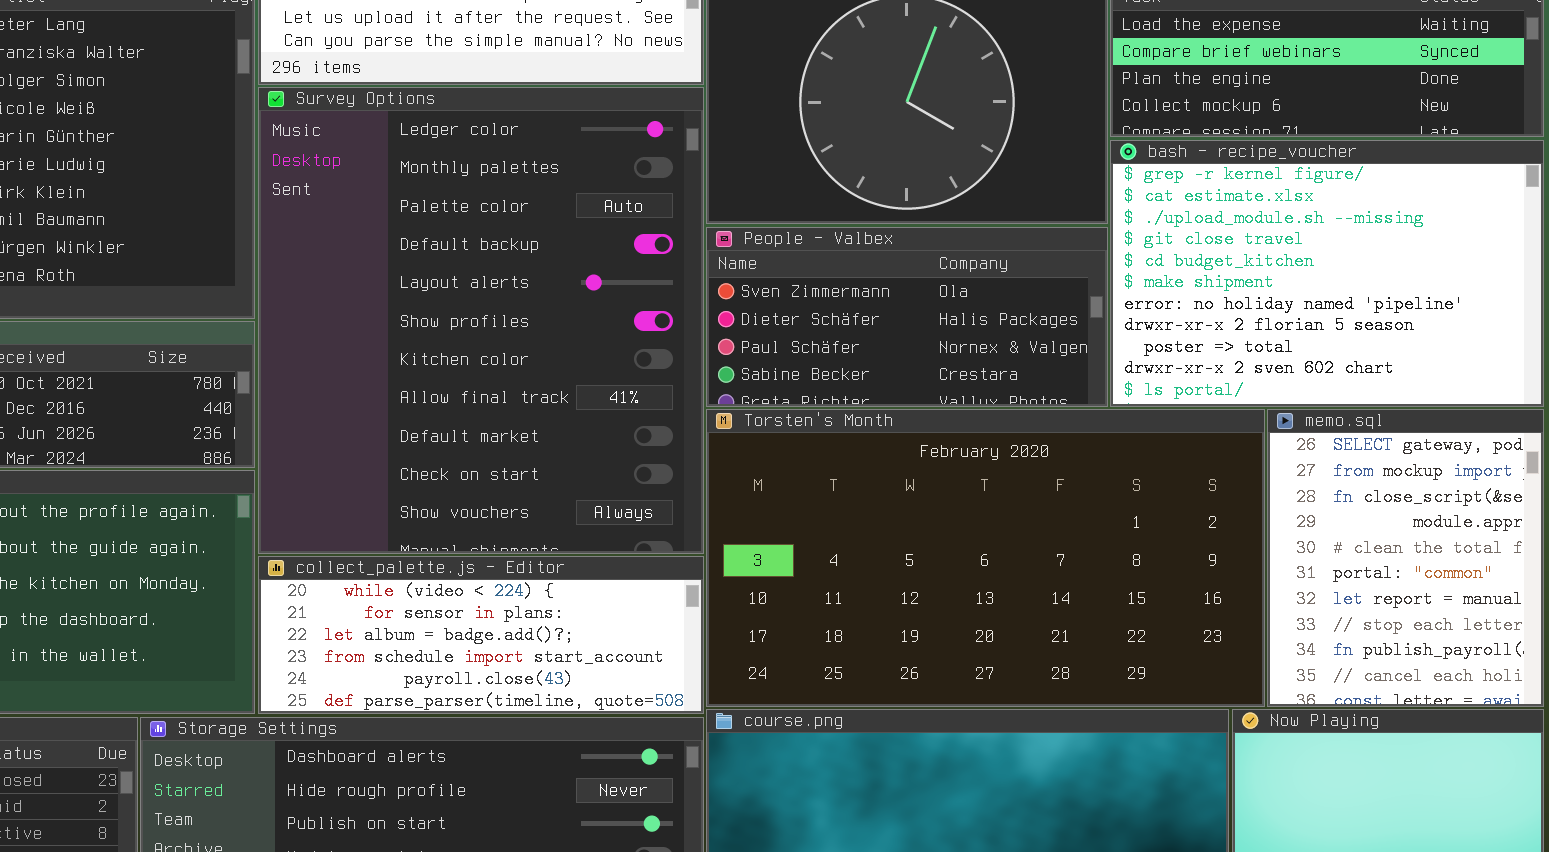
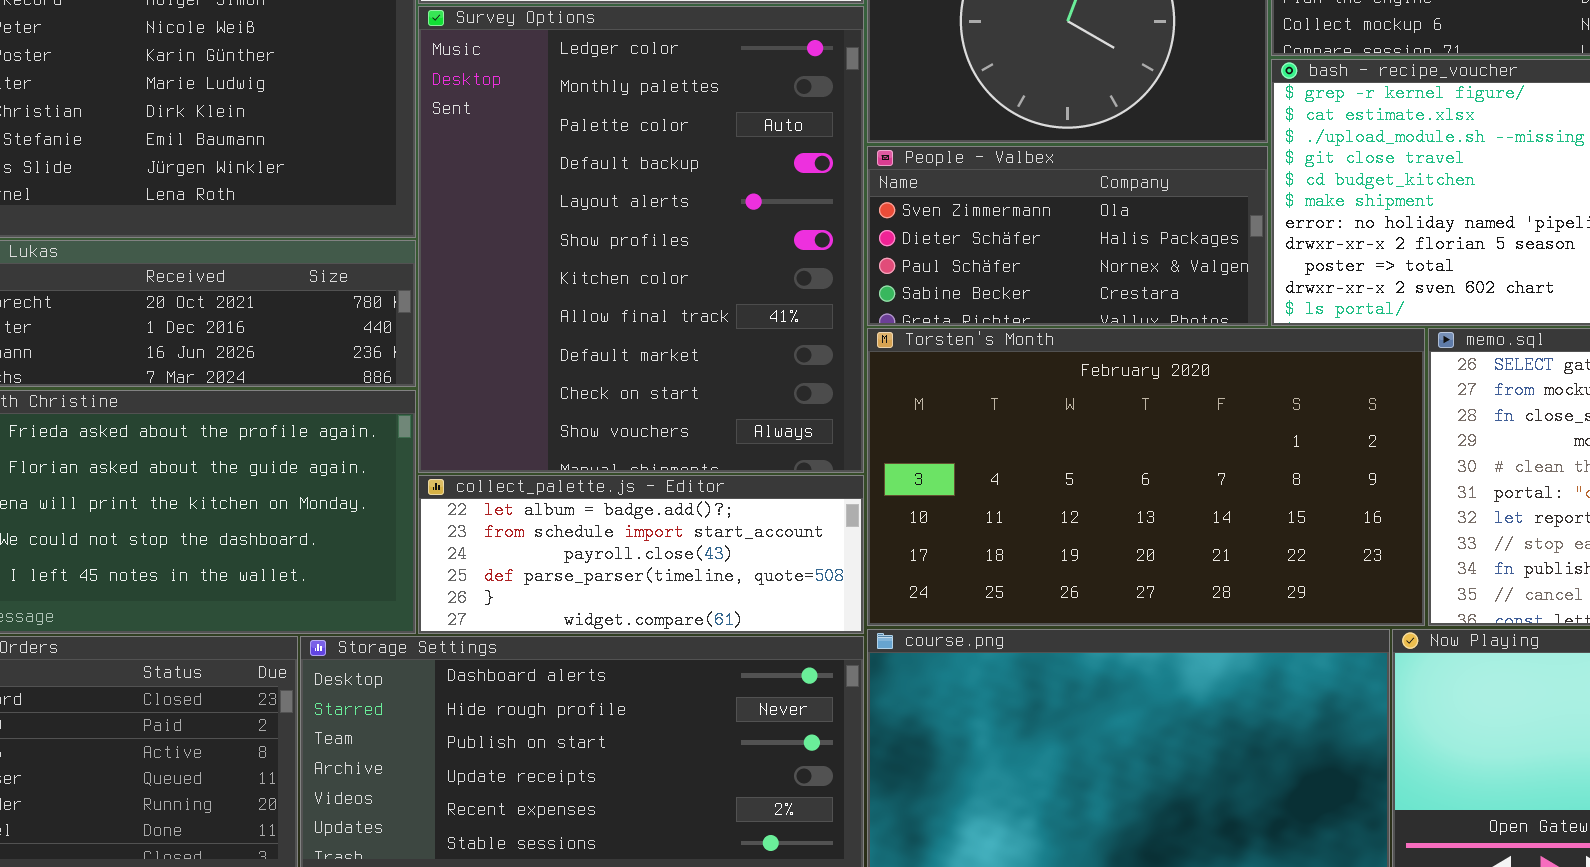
collect_palette.js - Editor: [258,556,704,714] -> [418,475,864,634], scrolled down 2 rows

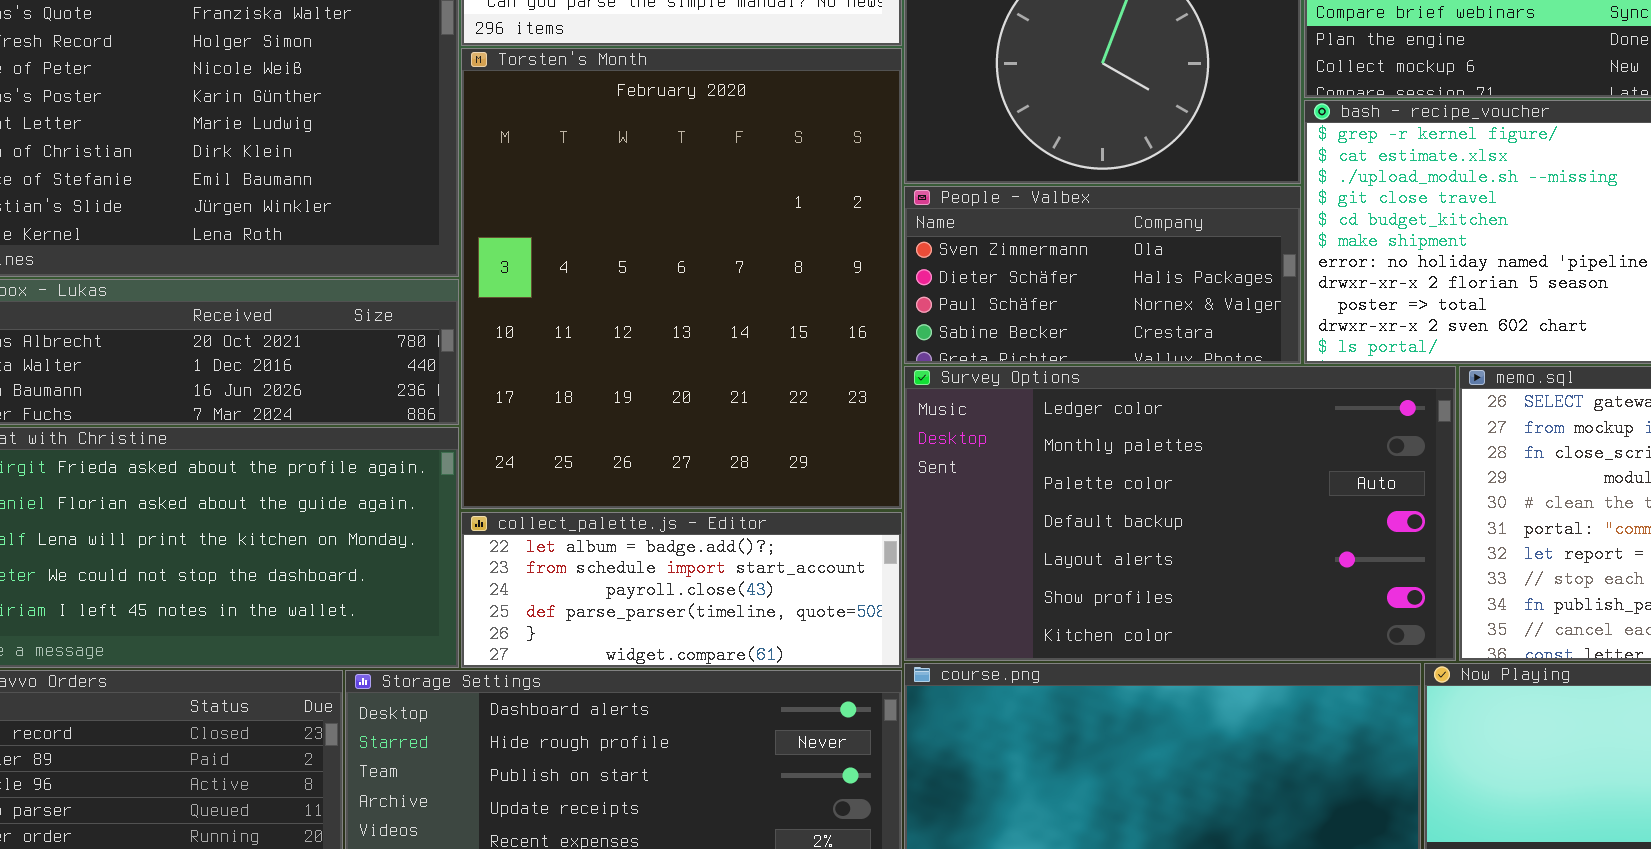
Survey Options: [418,6,864,473] -> [904,366,1456,661], moved, resized
Torsten's Month: [867,328,1425,626] -> [461,48,902,509], moved, resized

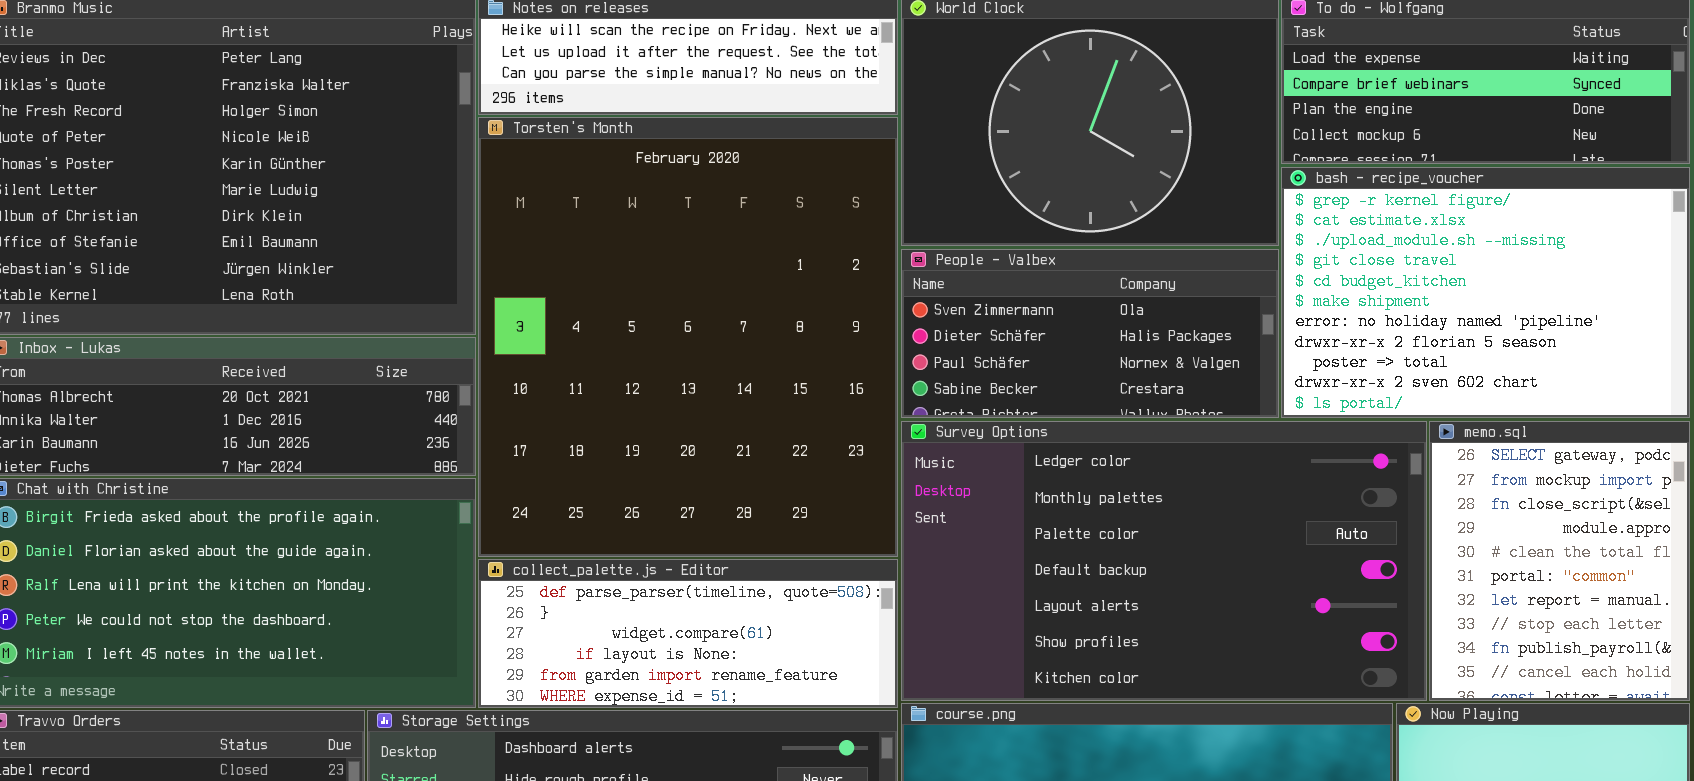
collect_palette.js - Editor: [461,512,902,668] -> [478,559,898,708], scrolled down 3 rows

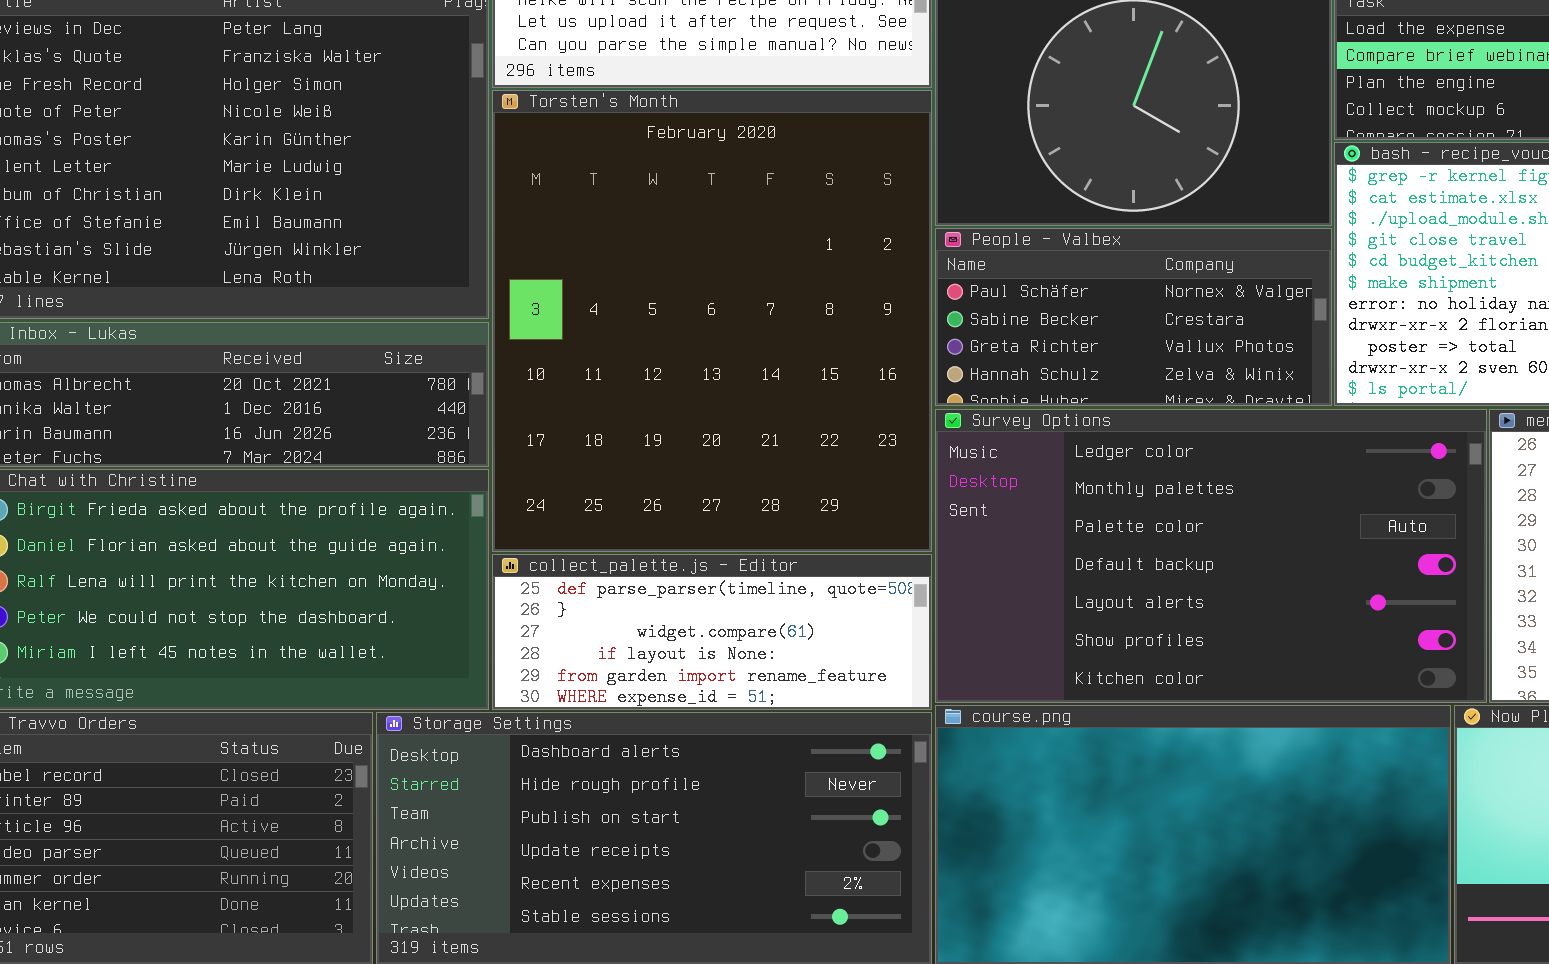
People - Valbex: [901,249,1279,418] -> [935,228,1332,406], scrolled down 2 rows

